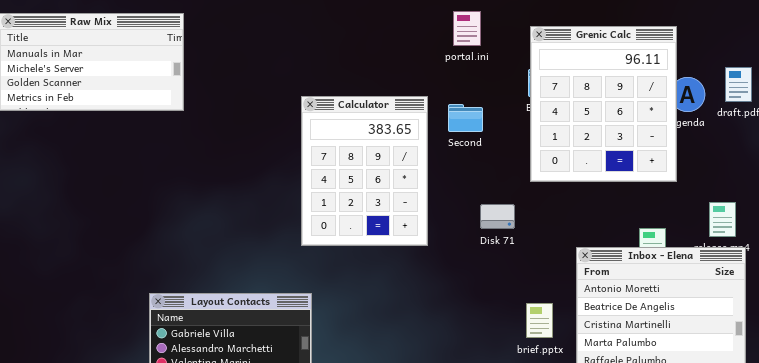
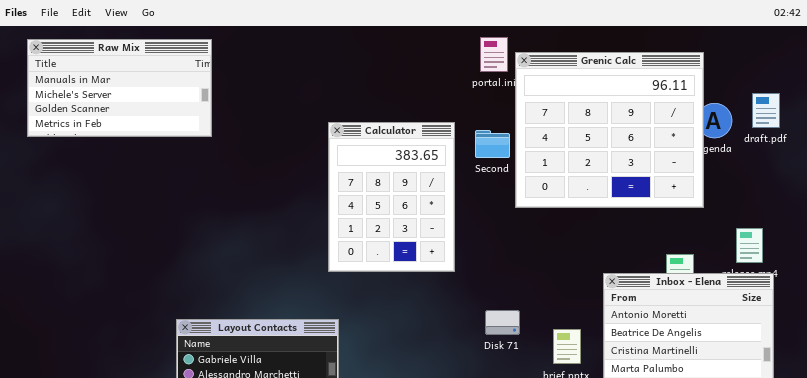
Grenic Calc: [530,26,677,182] -> [515,52,704,208], resized
Disk 71: [480,204,515,229] -> [485,310,520,335], moved

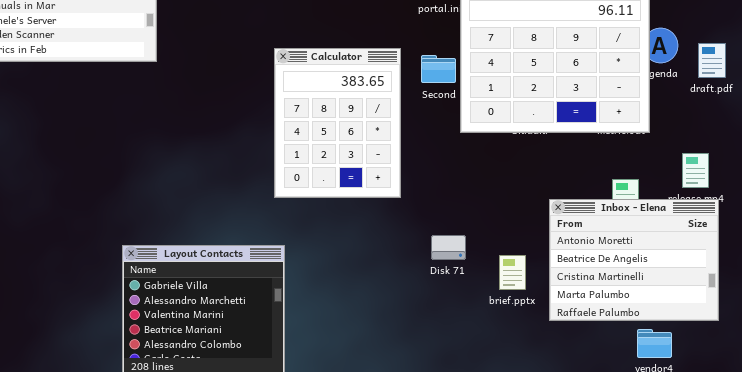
draft.pdf: [752,93,780,128] -> [698,43,726,78], moved

